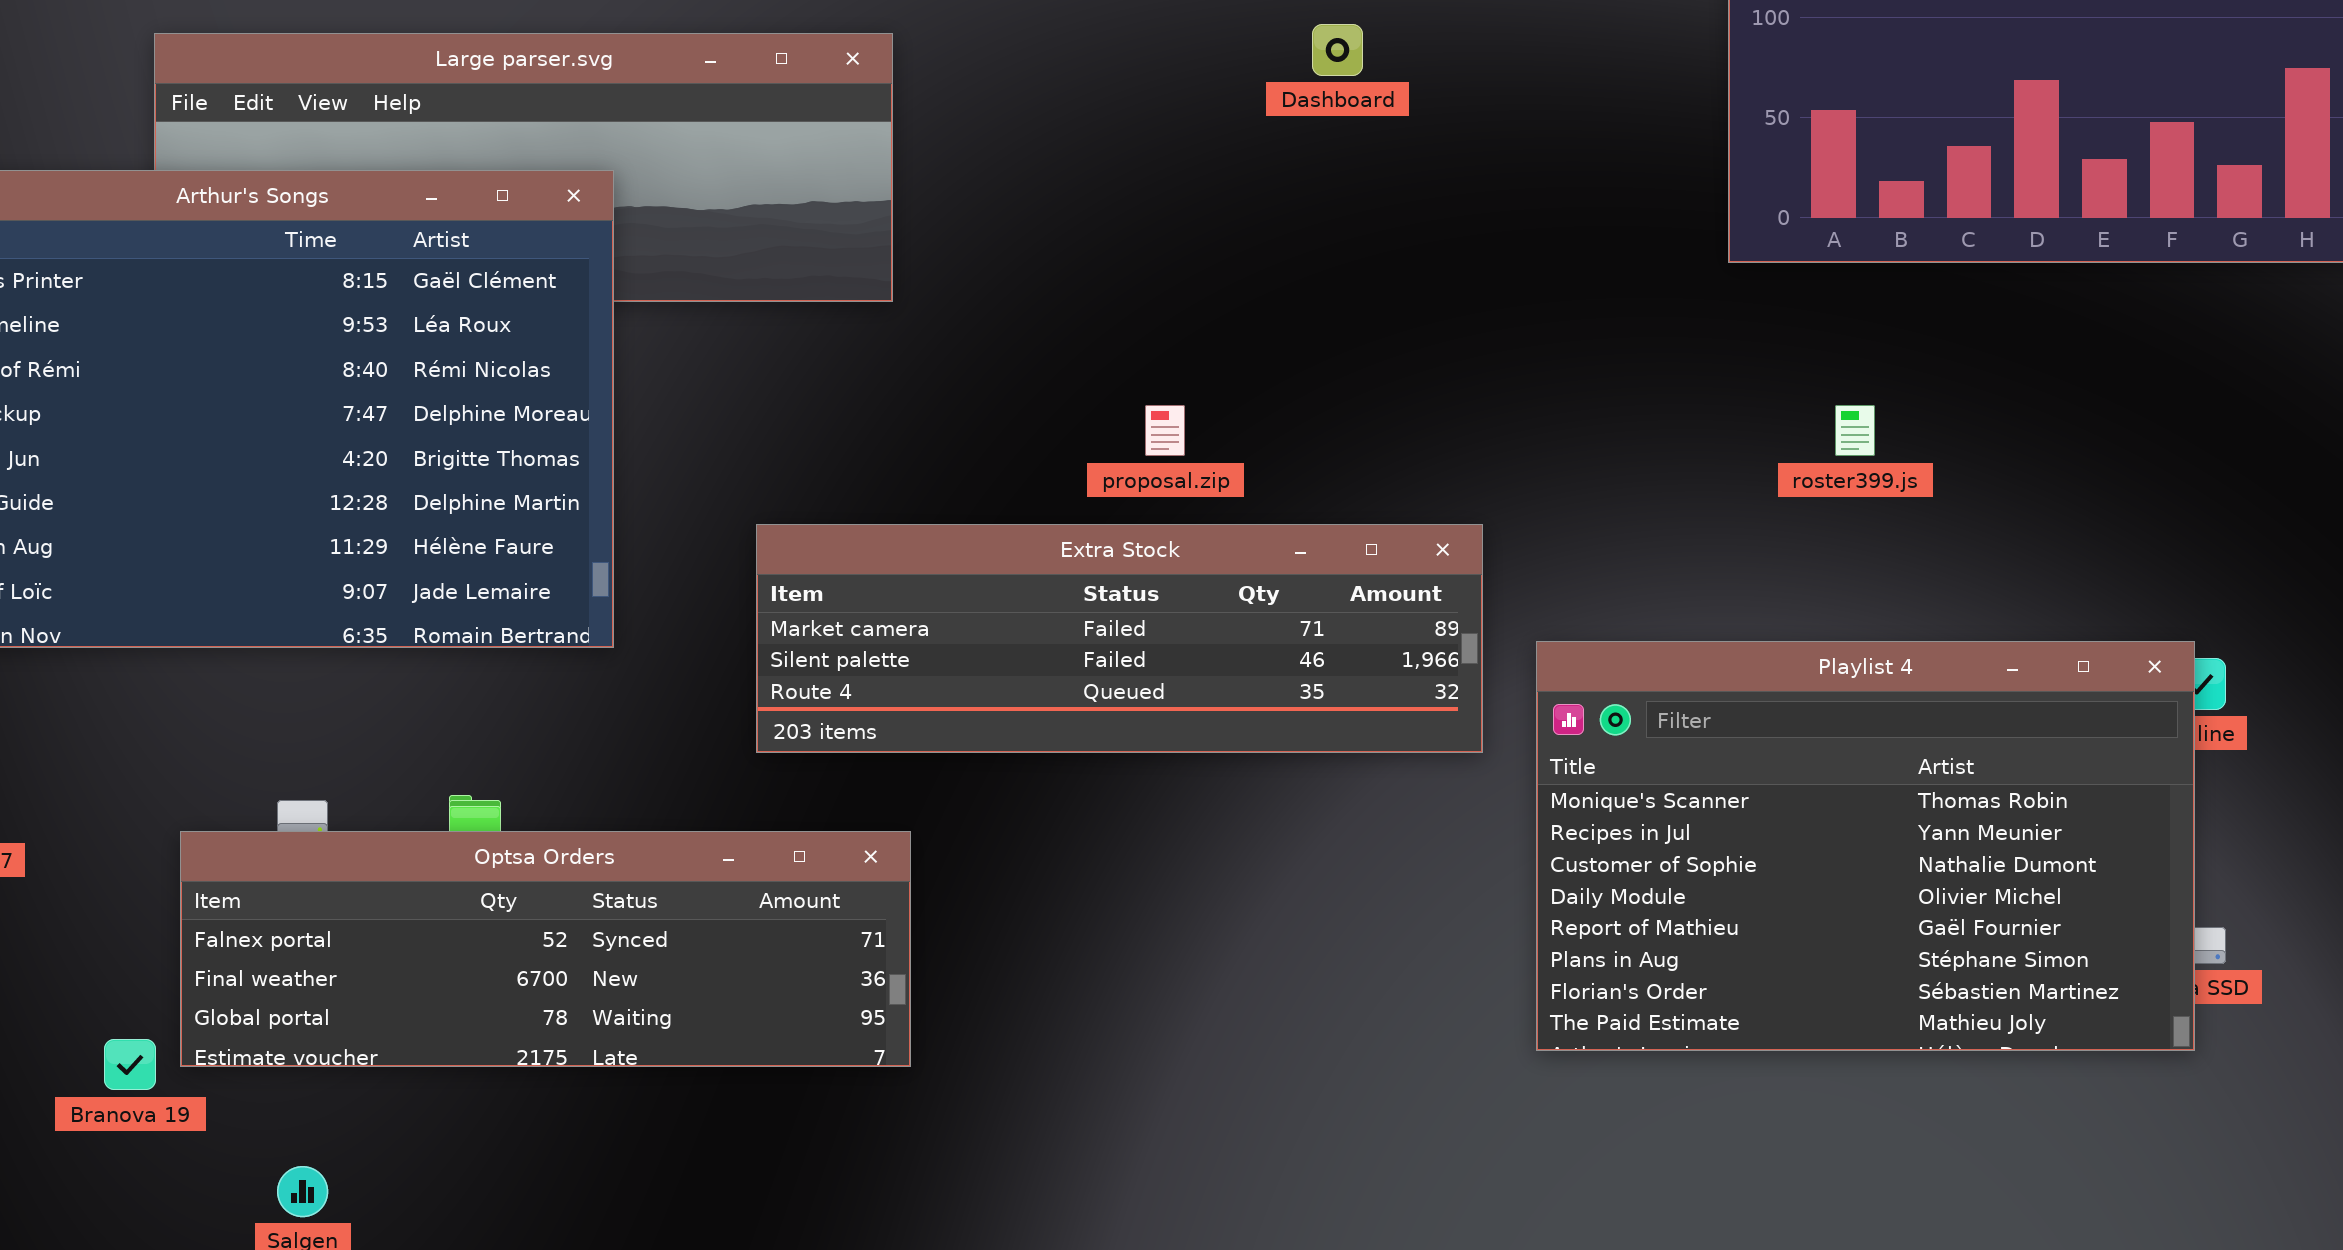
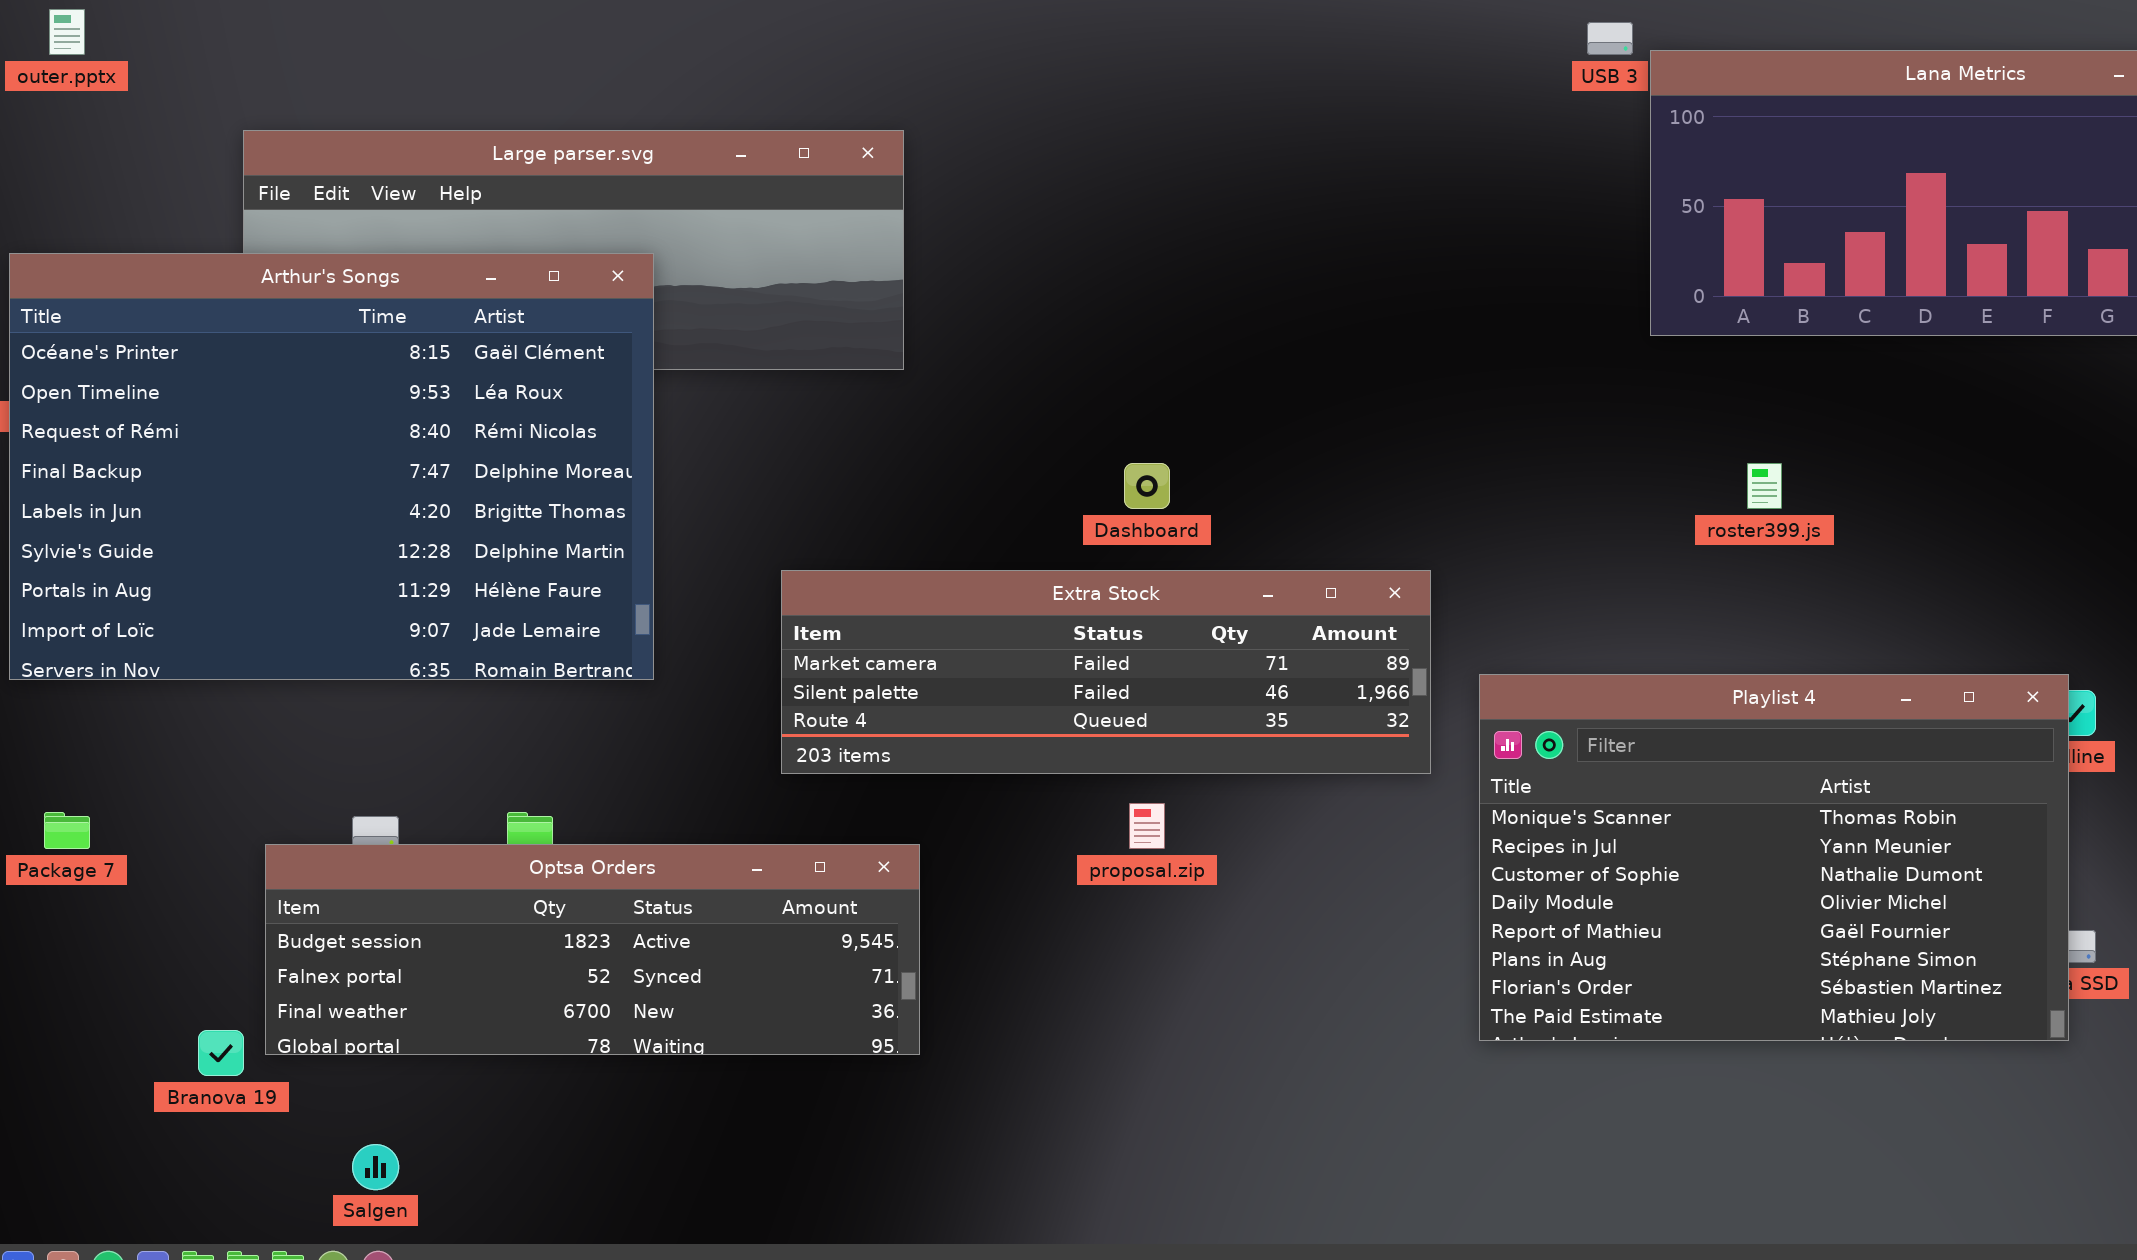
Dashboard: [1312,24,1363,76] -> [1124,463,1170,509], moved
proposal.zip: [1145,405,1185,456] -> [1129,803,1165,849], moved
Optsa Orders: [180,831,911,1067] -> [265,844,920,1055], scrolled up 1 row

